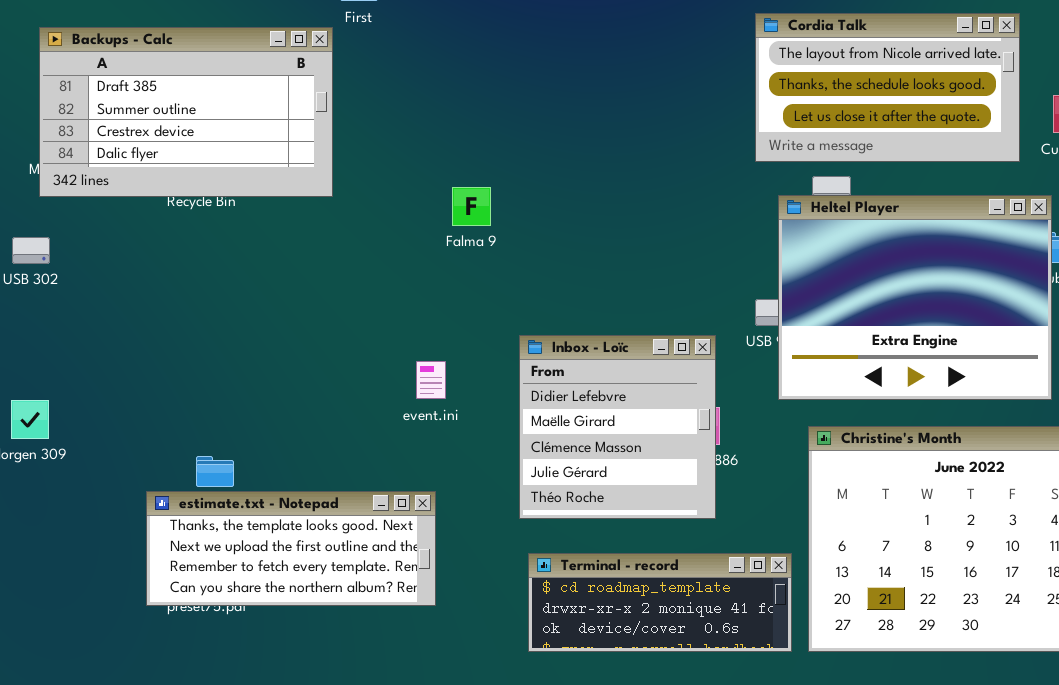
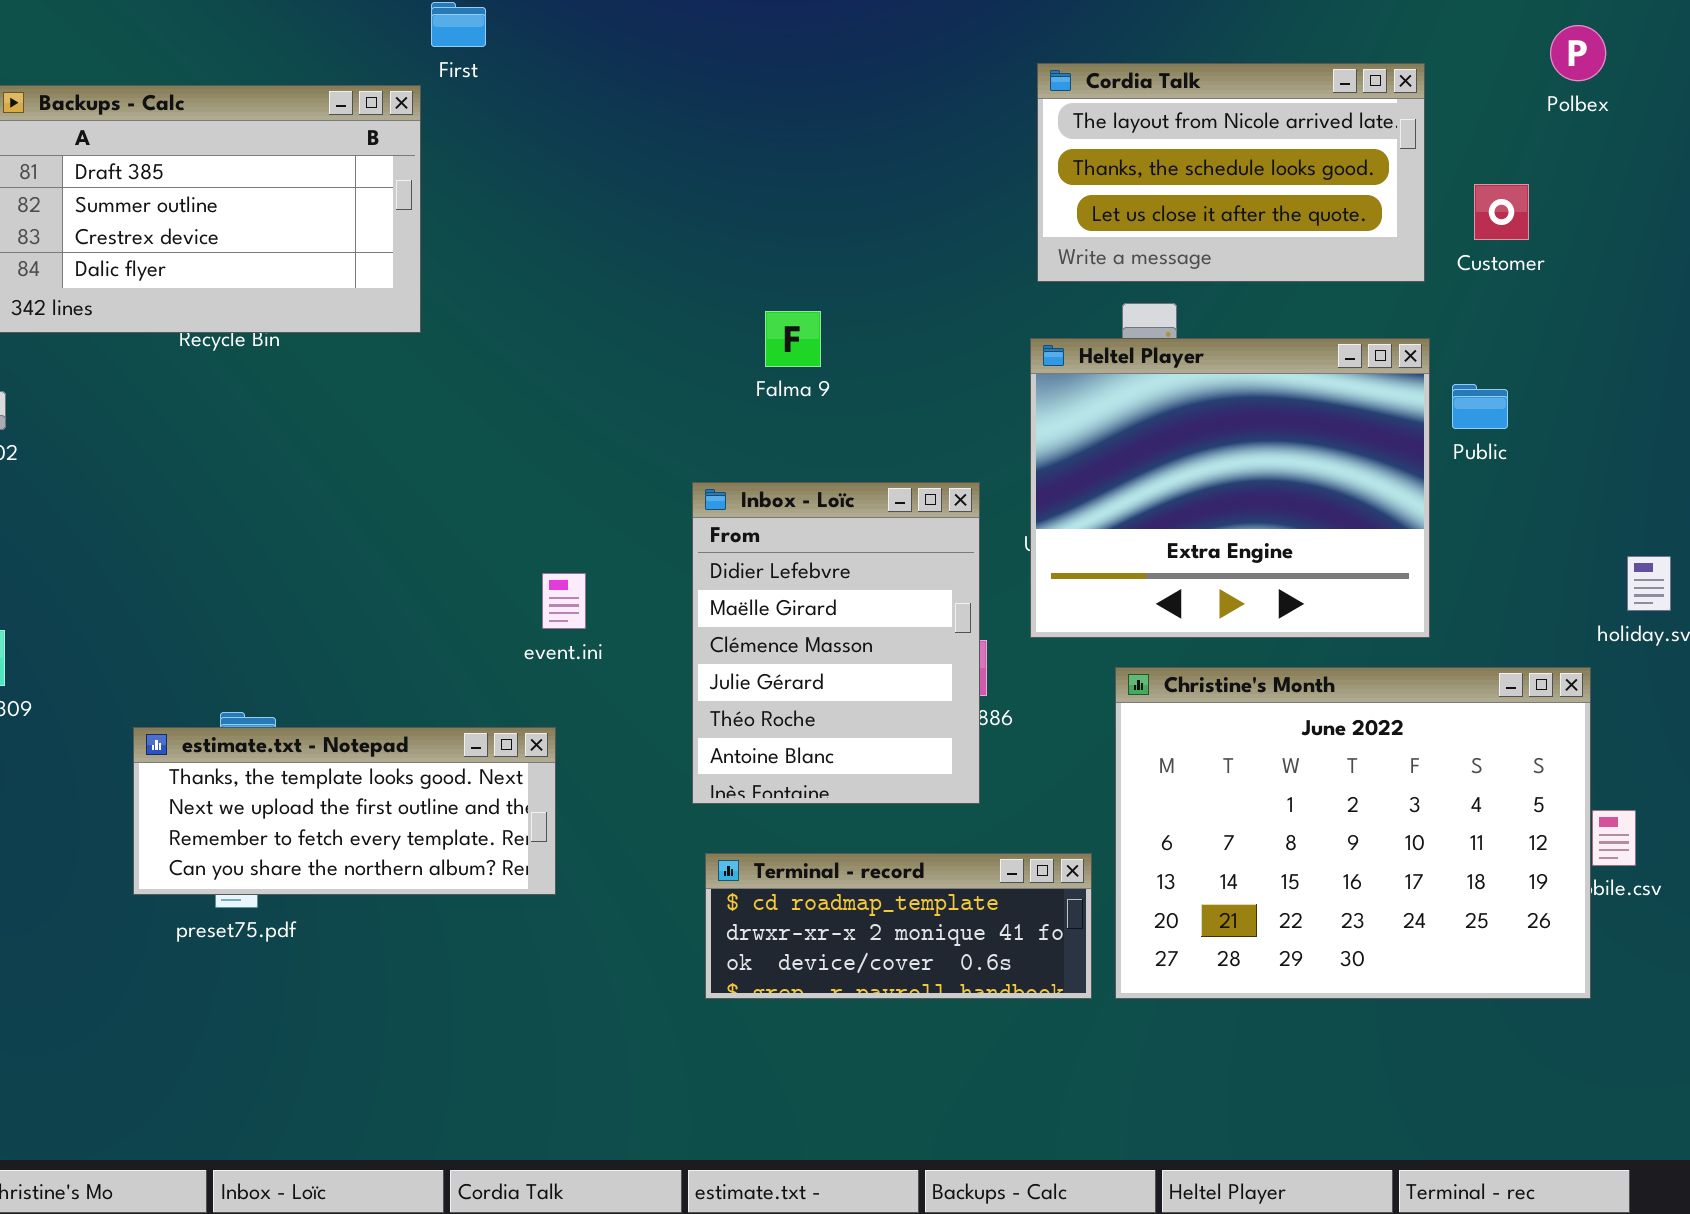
Falma 9: [452,187,491,226] -> [765,311,821,367], moved
Heltel Player: [778,195,1052,400] -> [1030,338,1430,638], moved
Inbox - Loïc: [519,335,716,519] -> [692,482,980,804], resized
estimate.txt - Notepad: [146,491,436,606] -> [133,727,556,895], moved

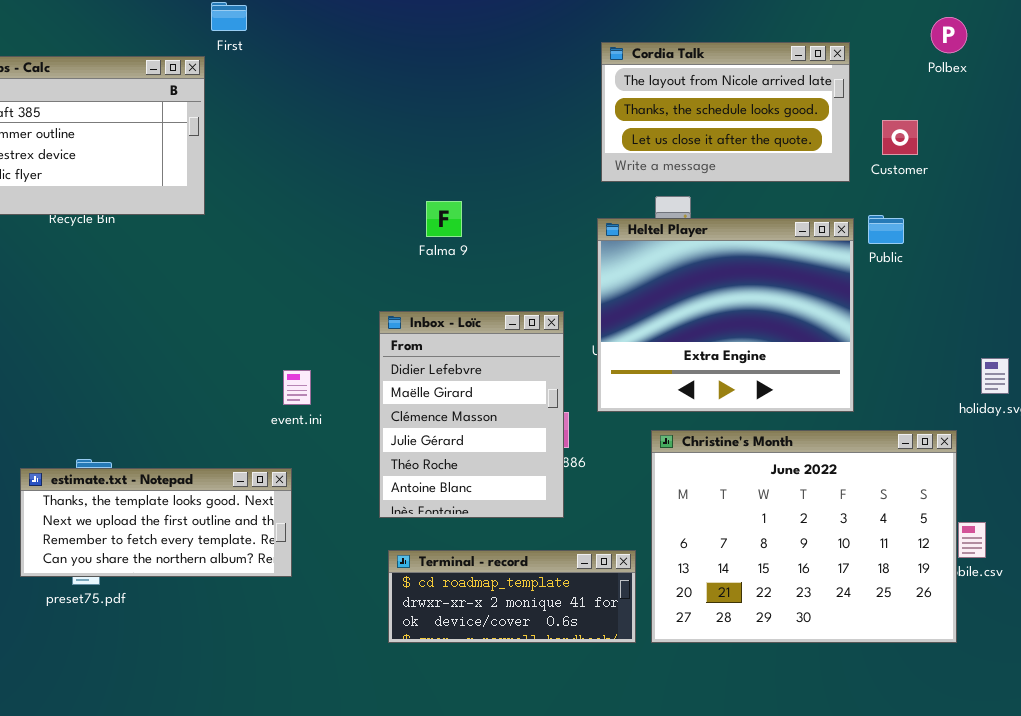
Public: [1452,384,1508,429] -> [868,215,904,244], moved

